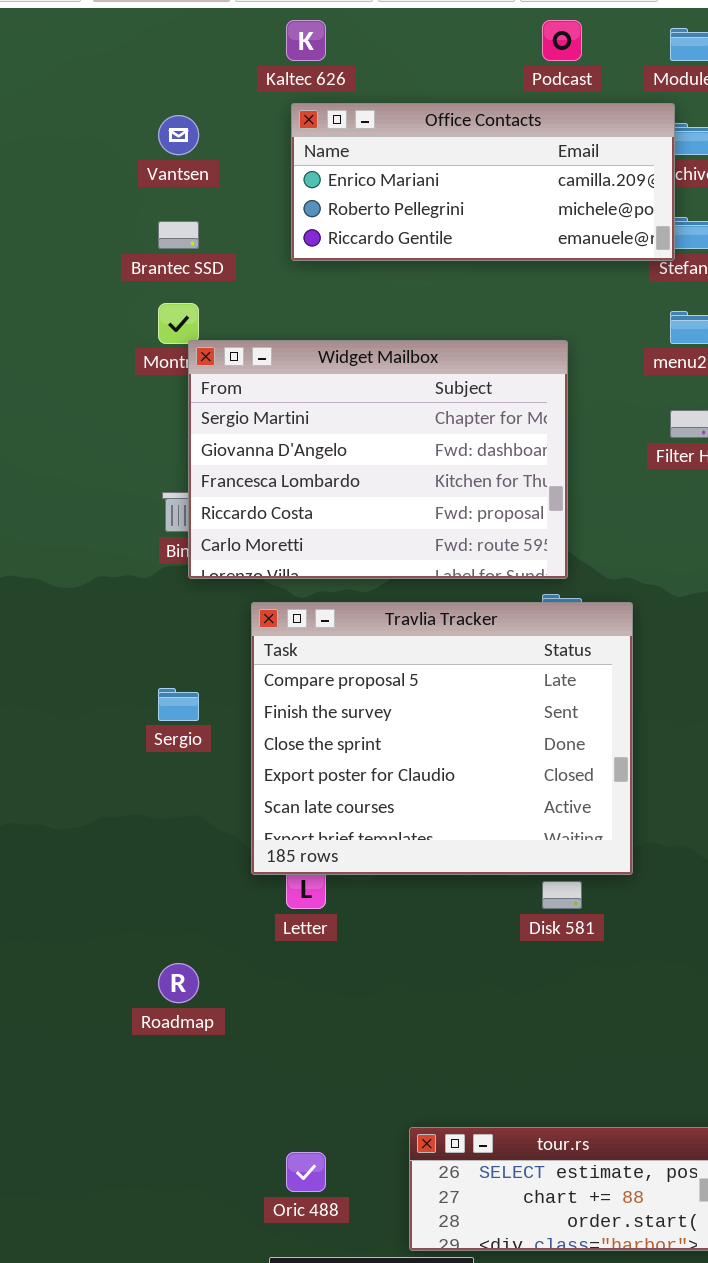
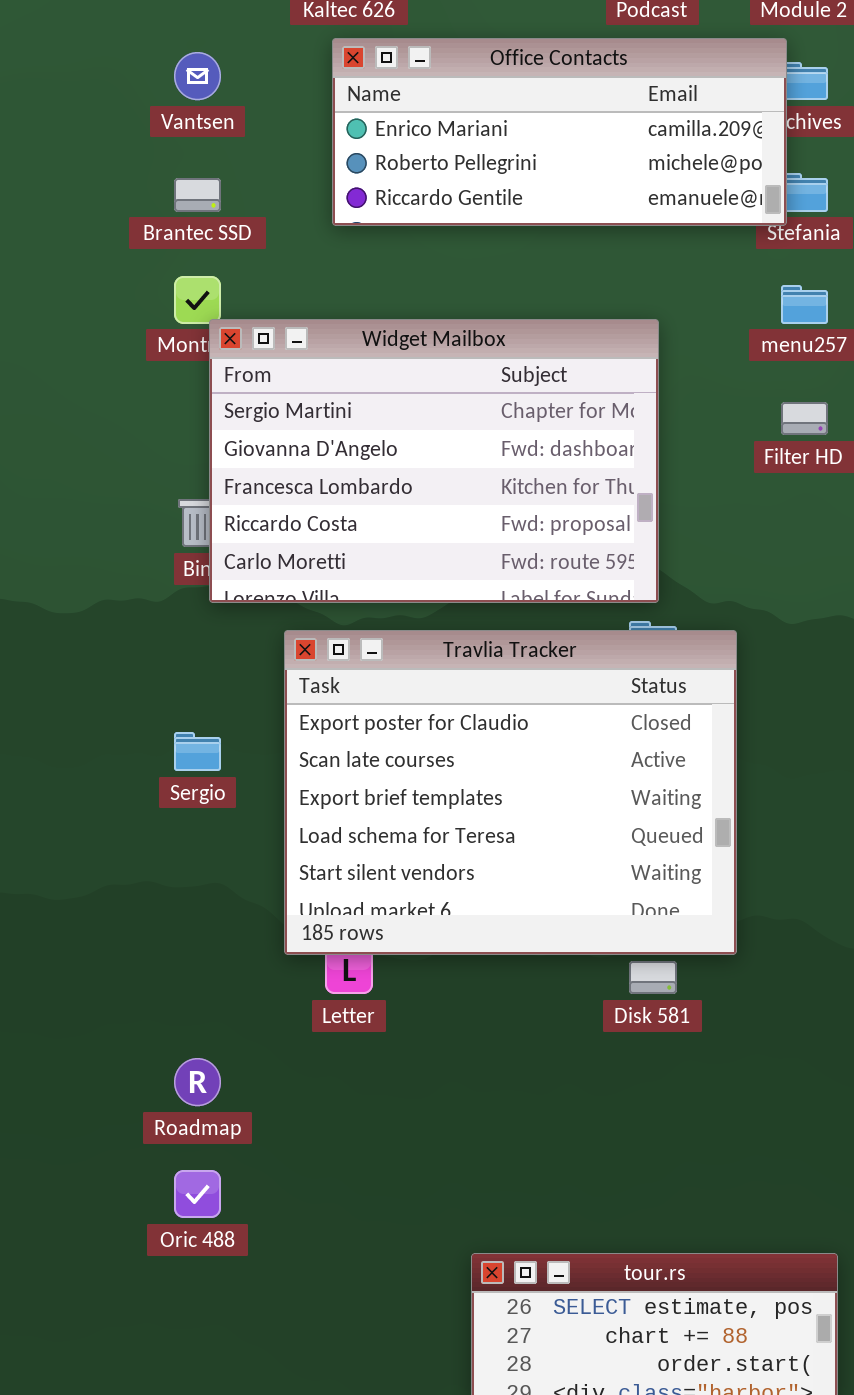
Travlia Tracker: [251,602,633,875] -> [284,630,737,955], scrolled down 3 rows
Oric 488: [286,1152,326,1192] -> [174,1170,221,1218], moved

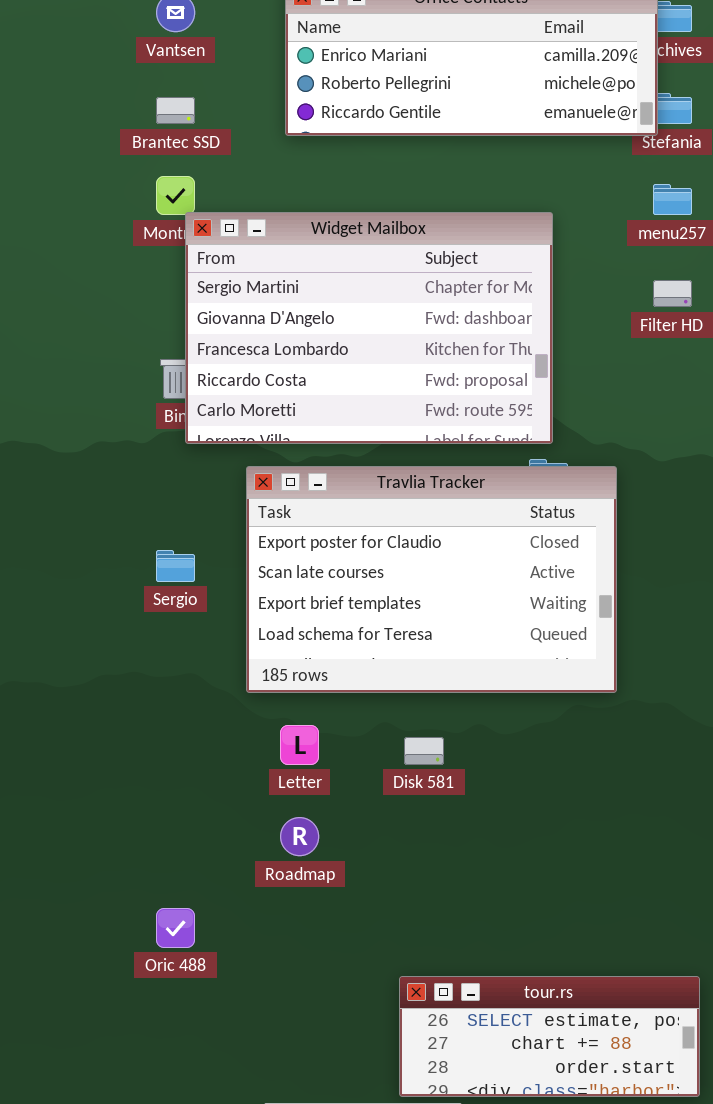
Travlia Tracker: [284,630,737,955] -> [246,466,617,693], resized
Disk 581: [629,961,677,994] -> [404,737,444,765], moved
Roadmap: [174,1058,221,1106] -> [280,817,319,856], moved

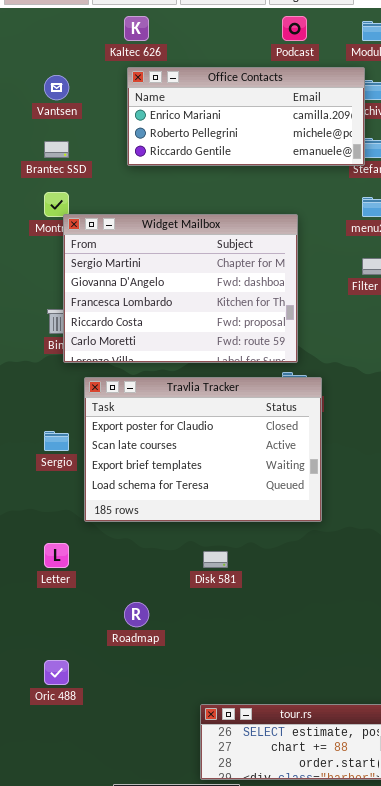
Travlia Tracker: [246,466,617,693] -> [84,377,322,522], moved
Letter: [280,725,319,765] -> [44,543,69,568], moved

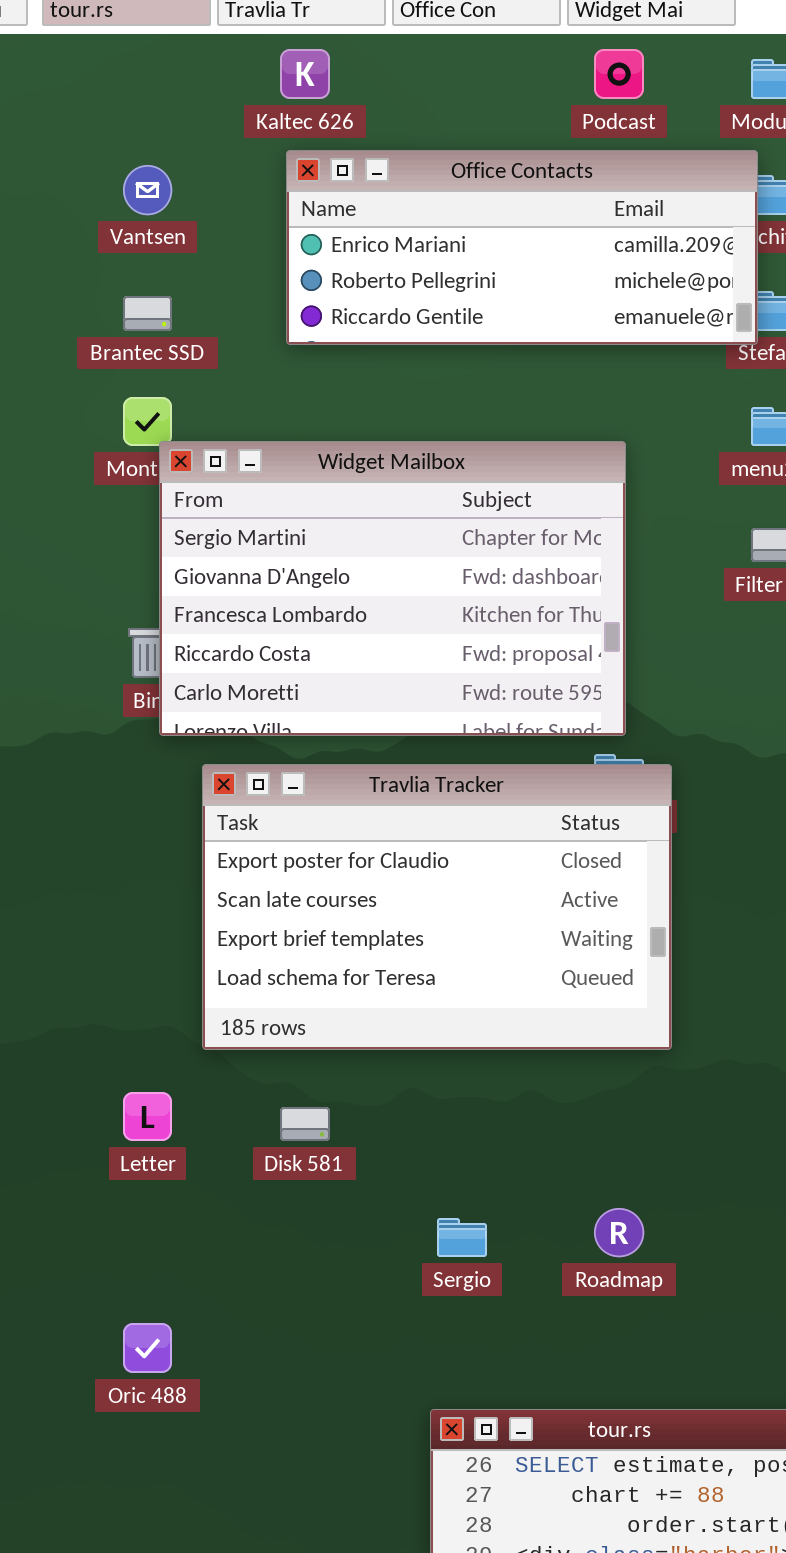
Sergio: [44,431,69,451] -> [437,1218,487,1257], moved
Disk 581: [203,551,228,568] -> [280,1107,330,1141], moved
Roadmap: [124,602,149,627] -> [594,1208,644,1257], moved

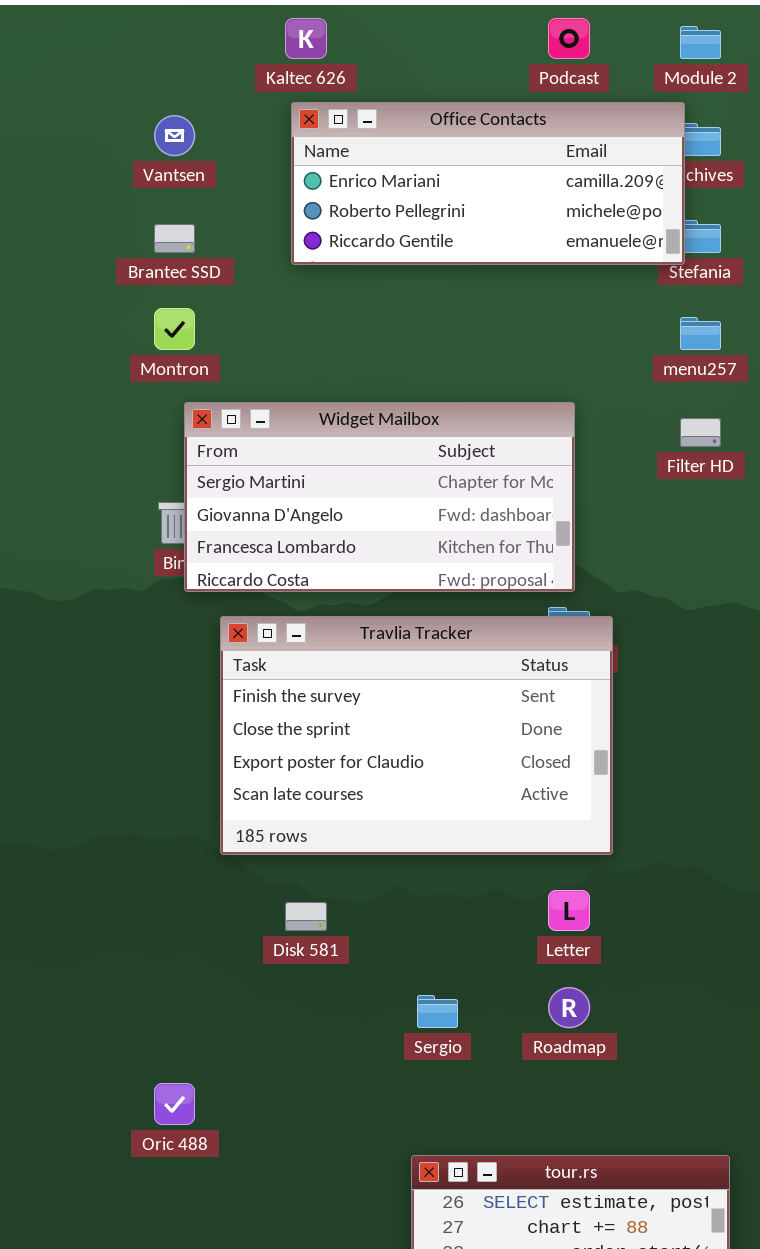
Widget Mailbox: [159,441,626,736] -> [184,402,575,592], resized
Travlia Tracker: [202,764,672,1050] -> [220,616,613,855], scrolled up 2 rows
Letter: [123,1092,172,1141] -> [548,890,590,931], moved

